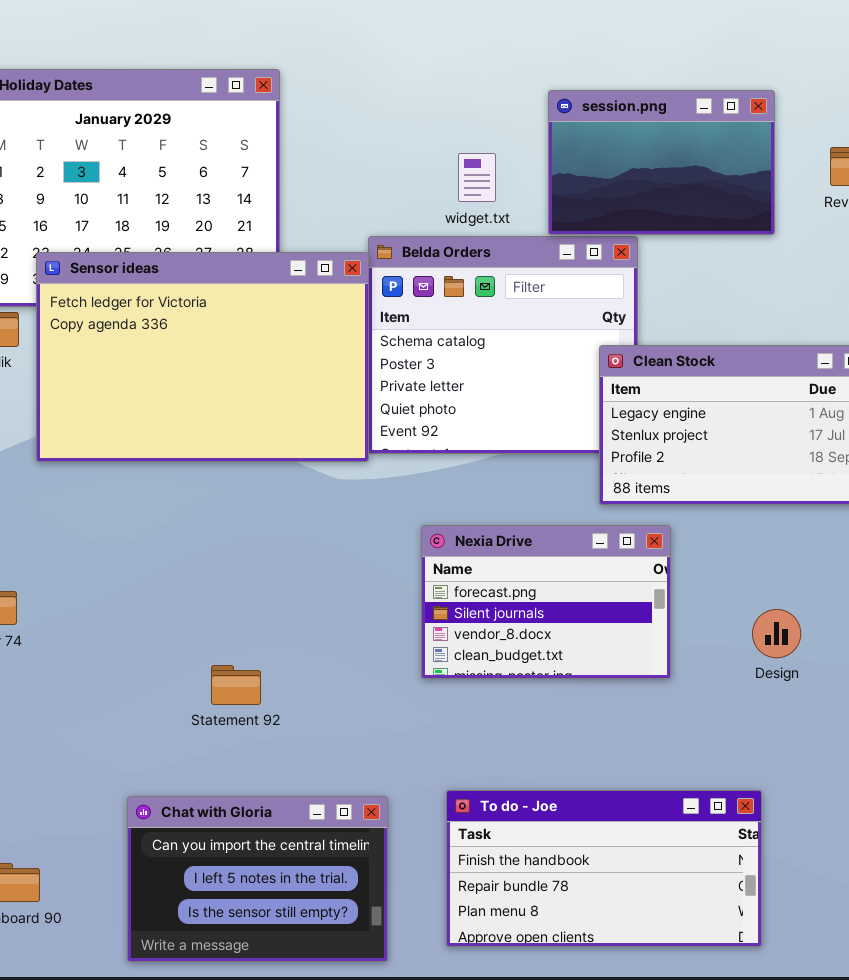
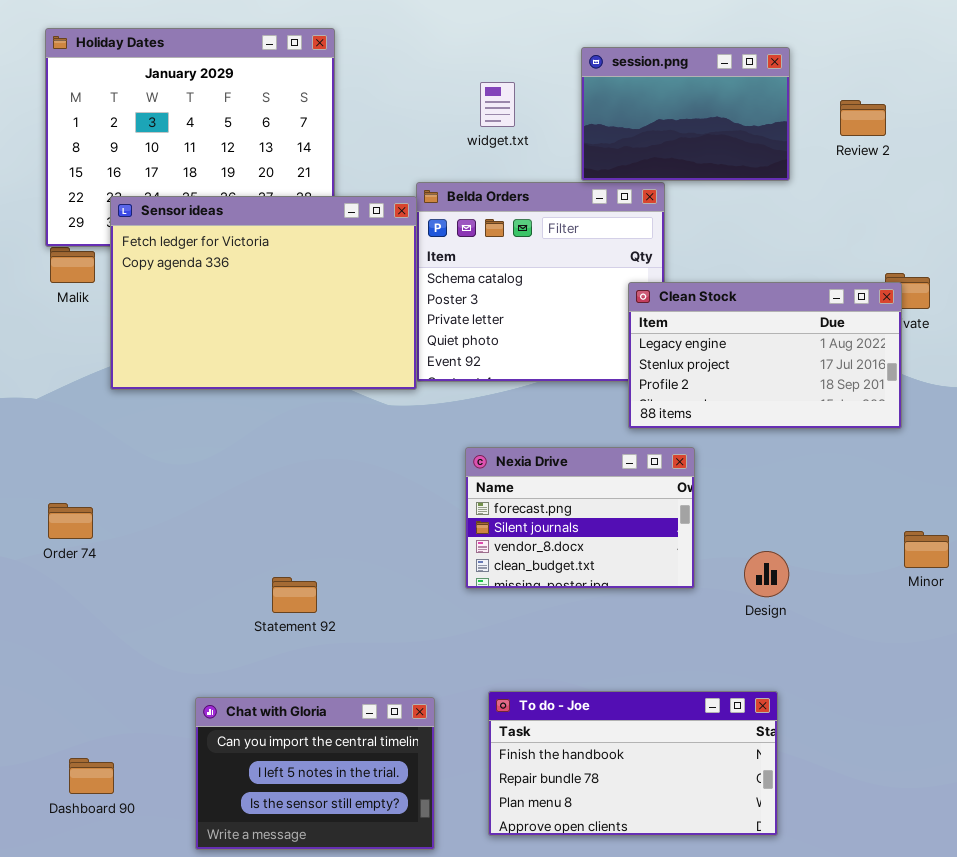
widget.txt: [458,153,496,202] -> [480,82,515,127], moved
Design: [752,609,801,658] -> [744,551,789,597], moved

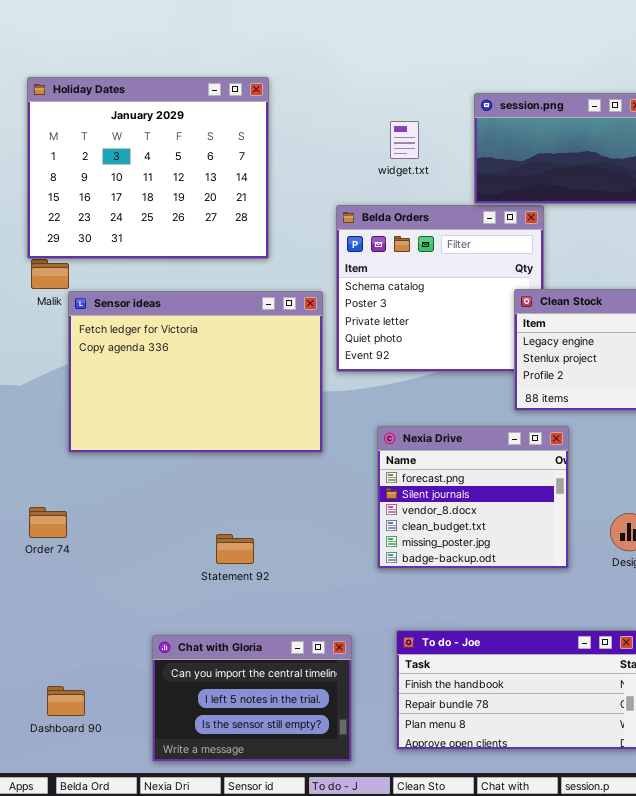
Sensor ideas: [110,196,417,390] -> [68,291,323,453], moved
Nexia Drive: [465,447,695,589] -> [377,426,569,569], resized
Order 74: [48,503,93,539] -> [29,507,67,538], moved

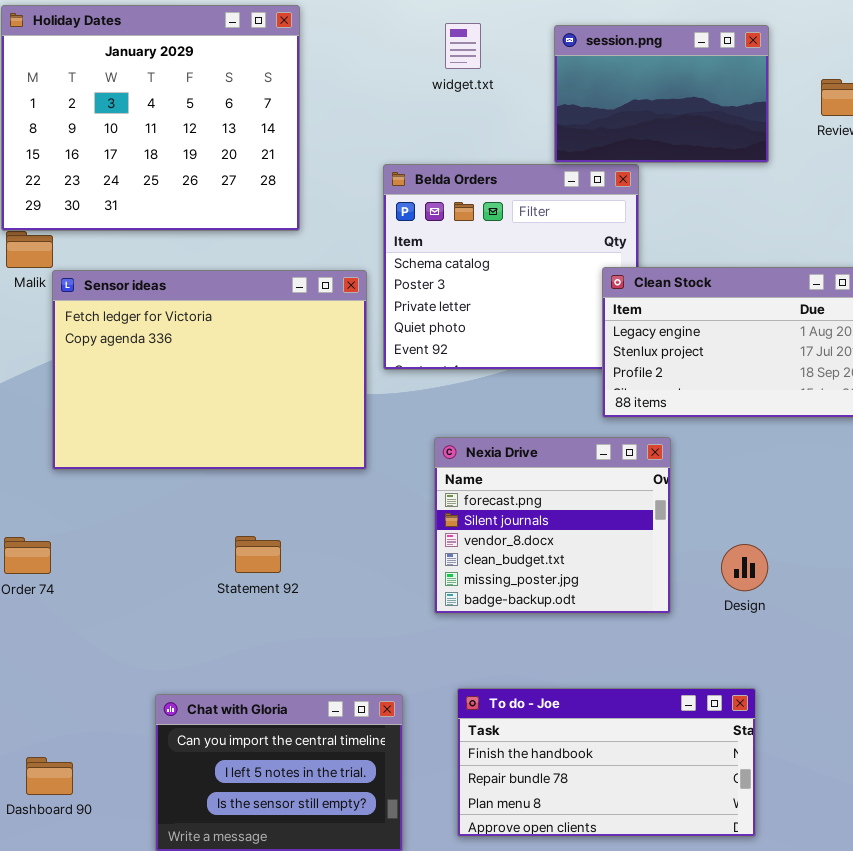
widget.txt: [390,121,419,159] -> [445,23,481,69], moved
Statement 92: [216,534,254,564] -> [235,536,281,573], moved

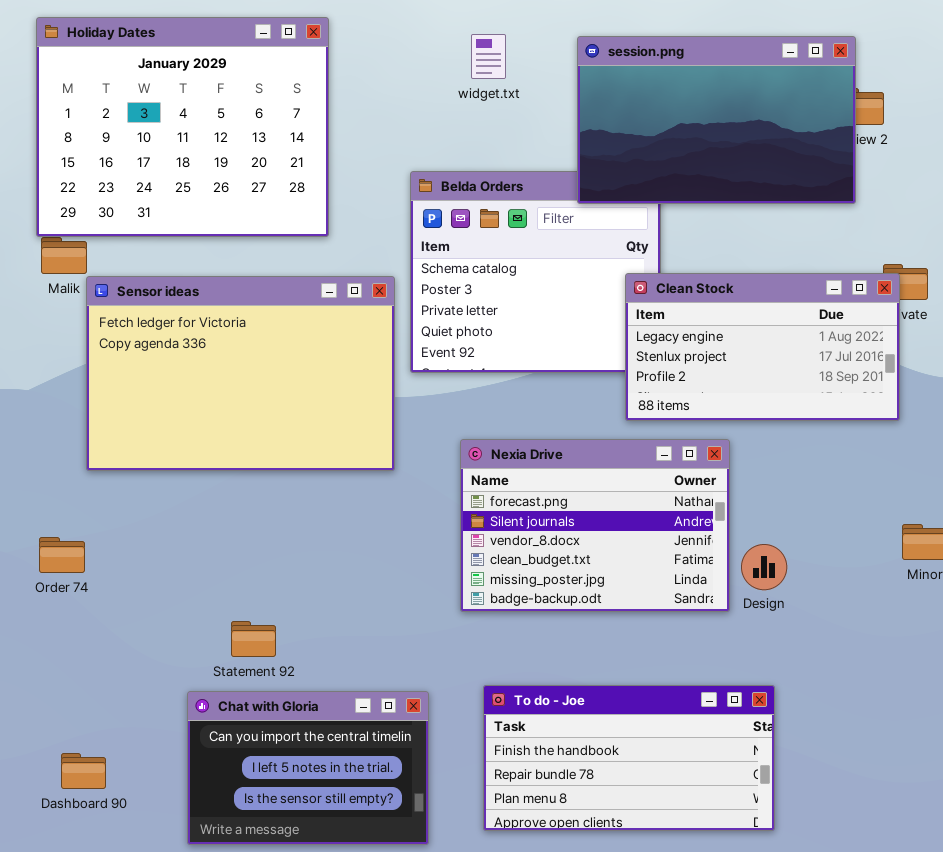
session.png: [554,25,769,163] -> [577,36,856,204], resized
Nexia Drive: [434,437,671,614] -> [460,439,730,612], resized
Statement 92: [235,536,281,573] -> [231,621,276,657], moved

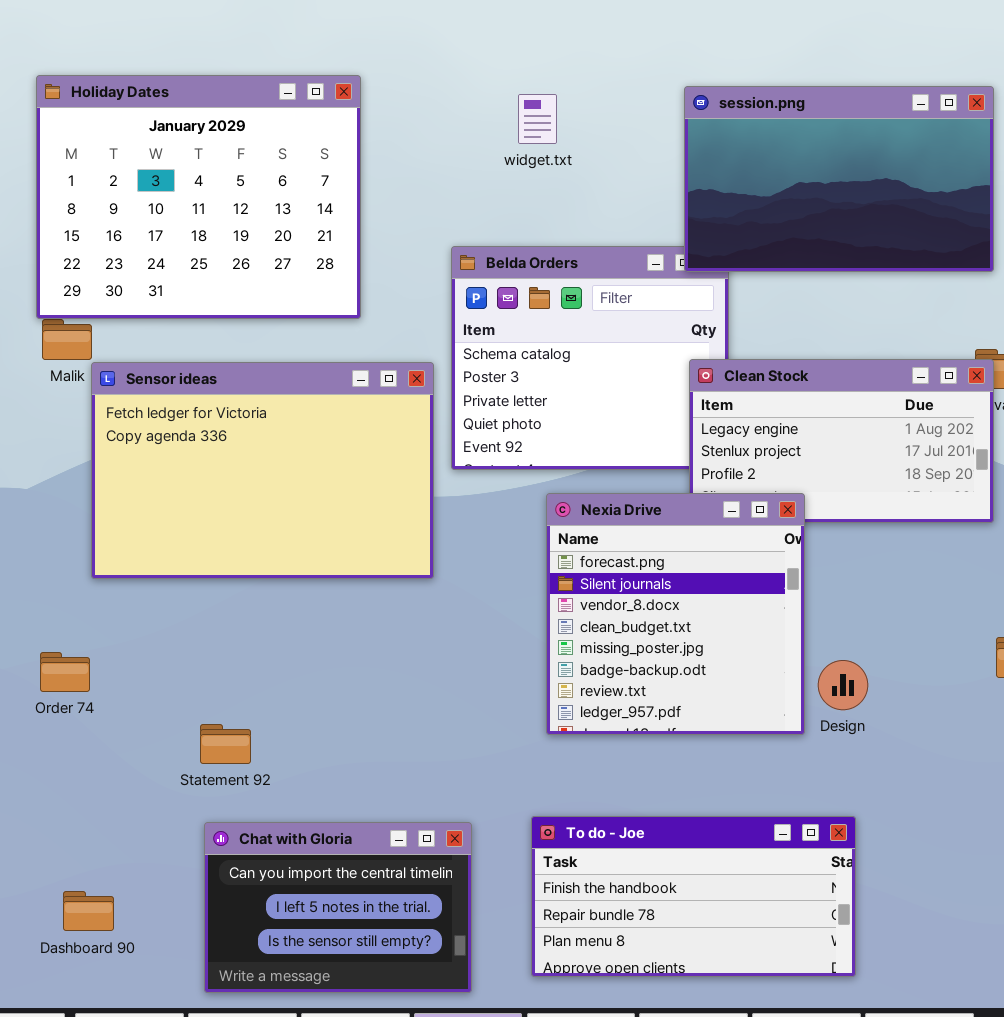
session.png: [577,36,856,204] -> [684,86,994,272], moved
Nexia Drive: [460,439,730,612] -> [546,493,805,735], resized
Statement 92: [231,621,276,657] -> [200,724,251,764], moved

